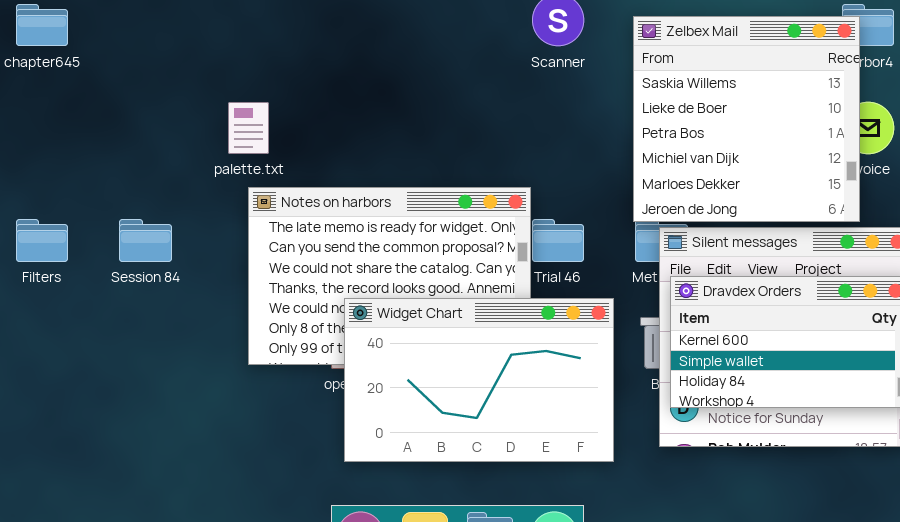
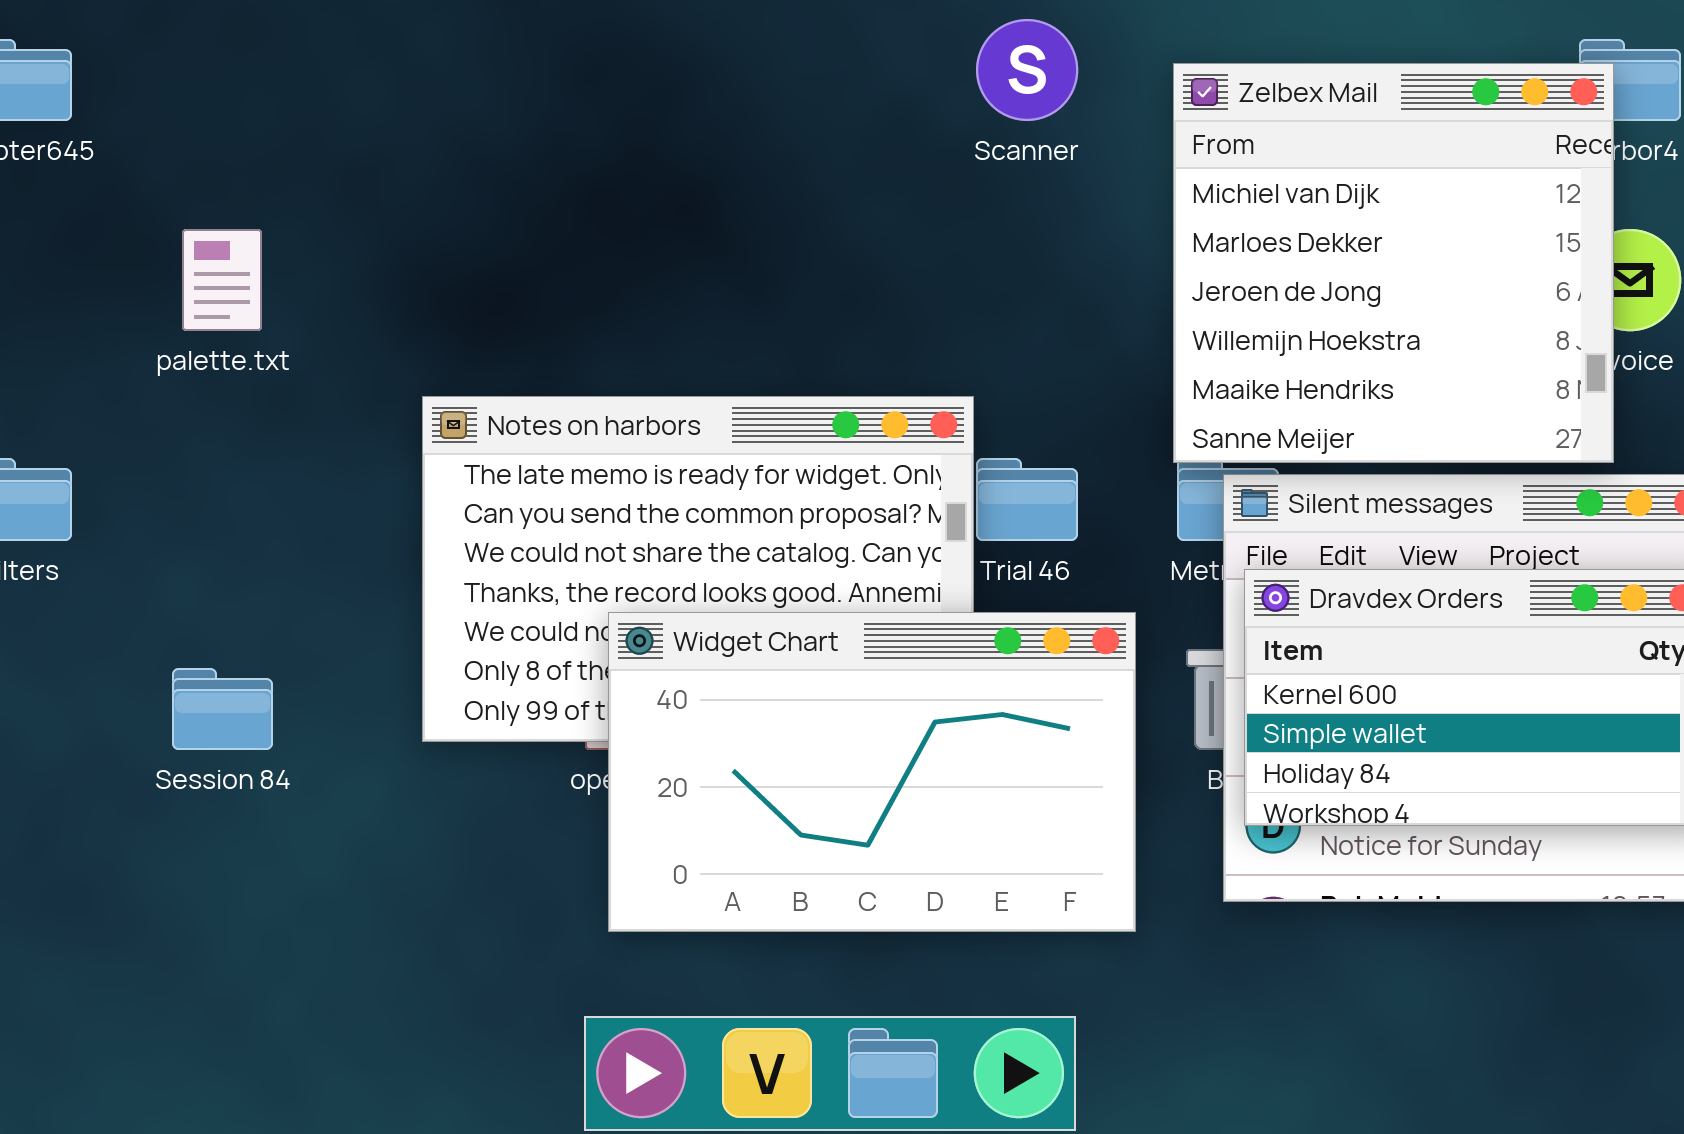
Zelbex Mail: [633,16,860,222] -> [1173,63,1614,463], scrolled down 3 rows
palette.txt: [228,102,269,154] -> [182,229,262,331], moved
Session 84: [119,219,172,262] -> [172,668,273,750], moved

